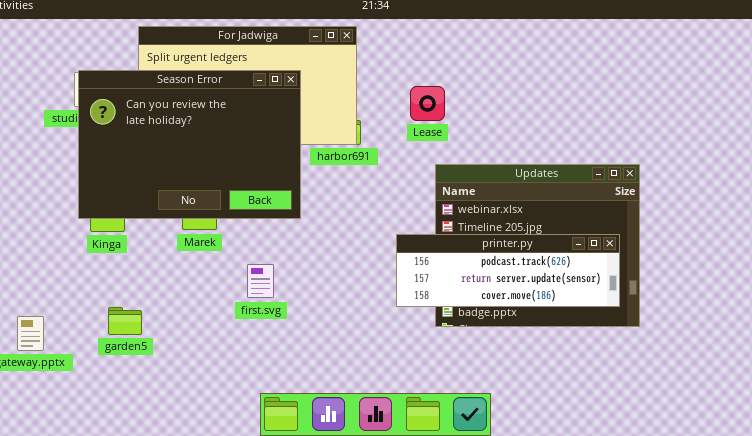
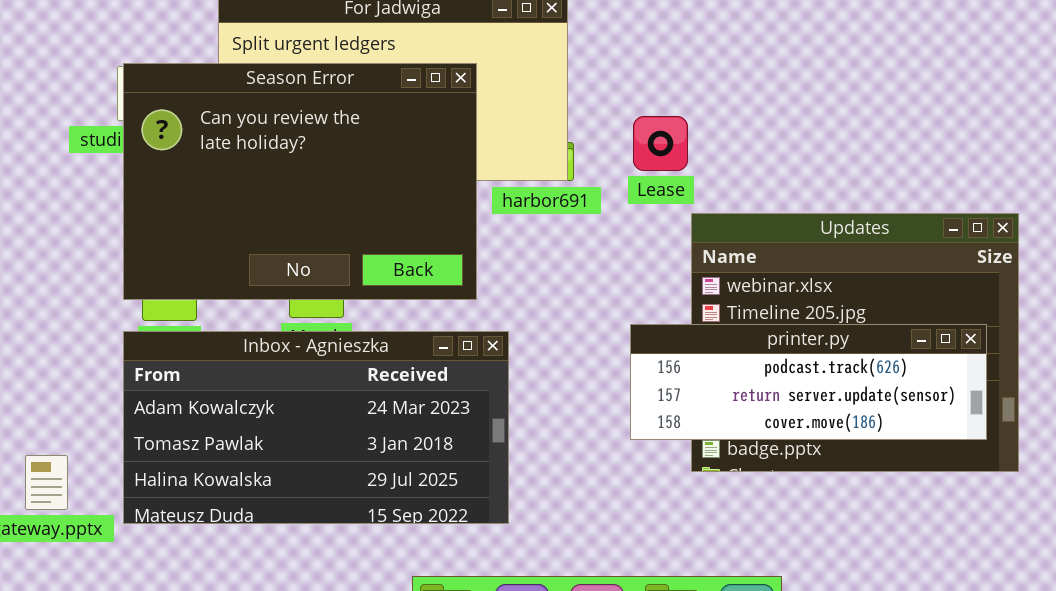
Lease: [410,86,445,121] -> [633,116,688,171], moved
Inbox - Agnieszka: none -> [123,331,509,524], opened

